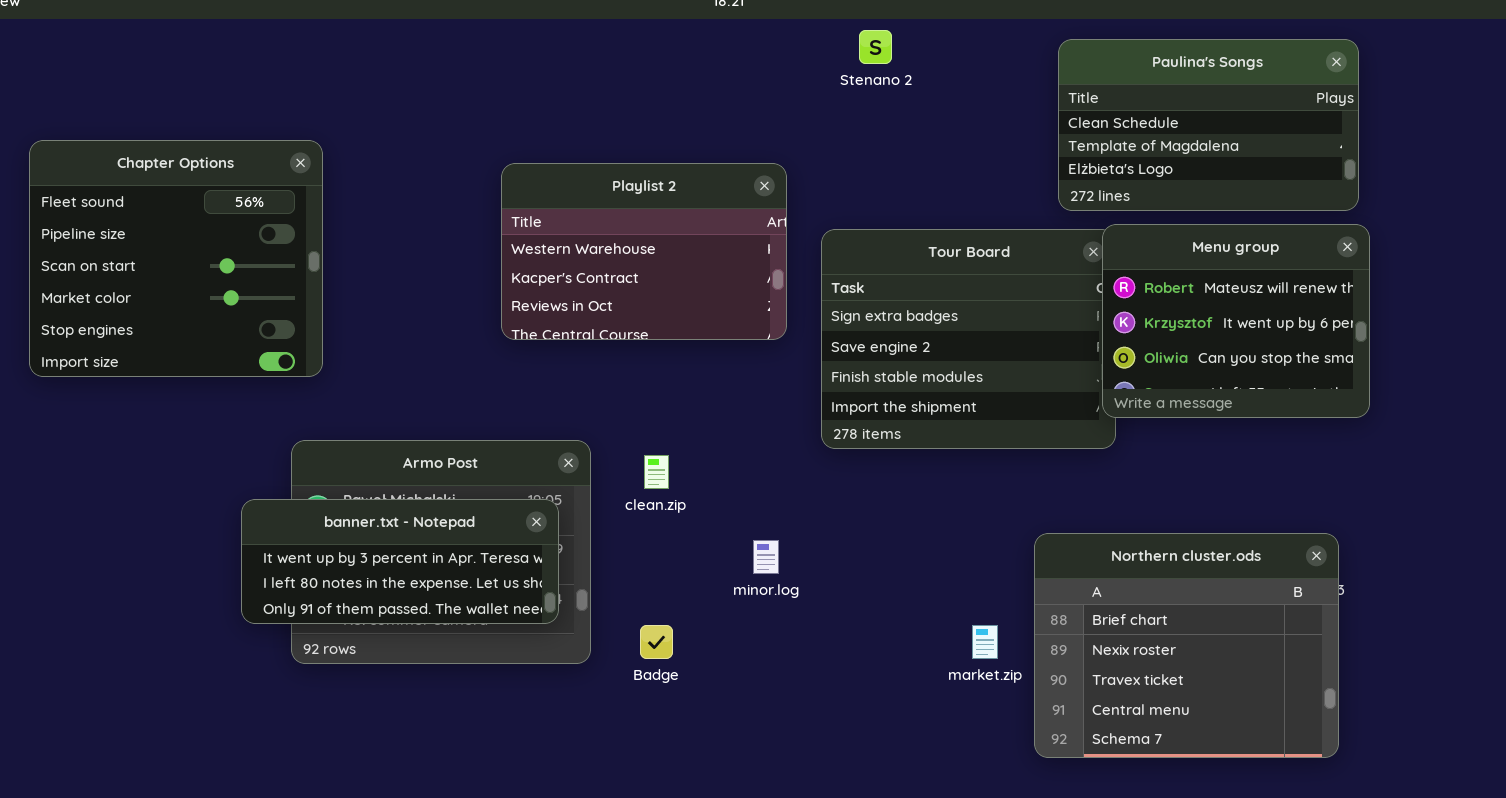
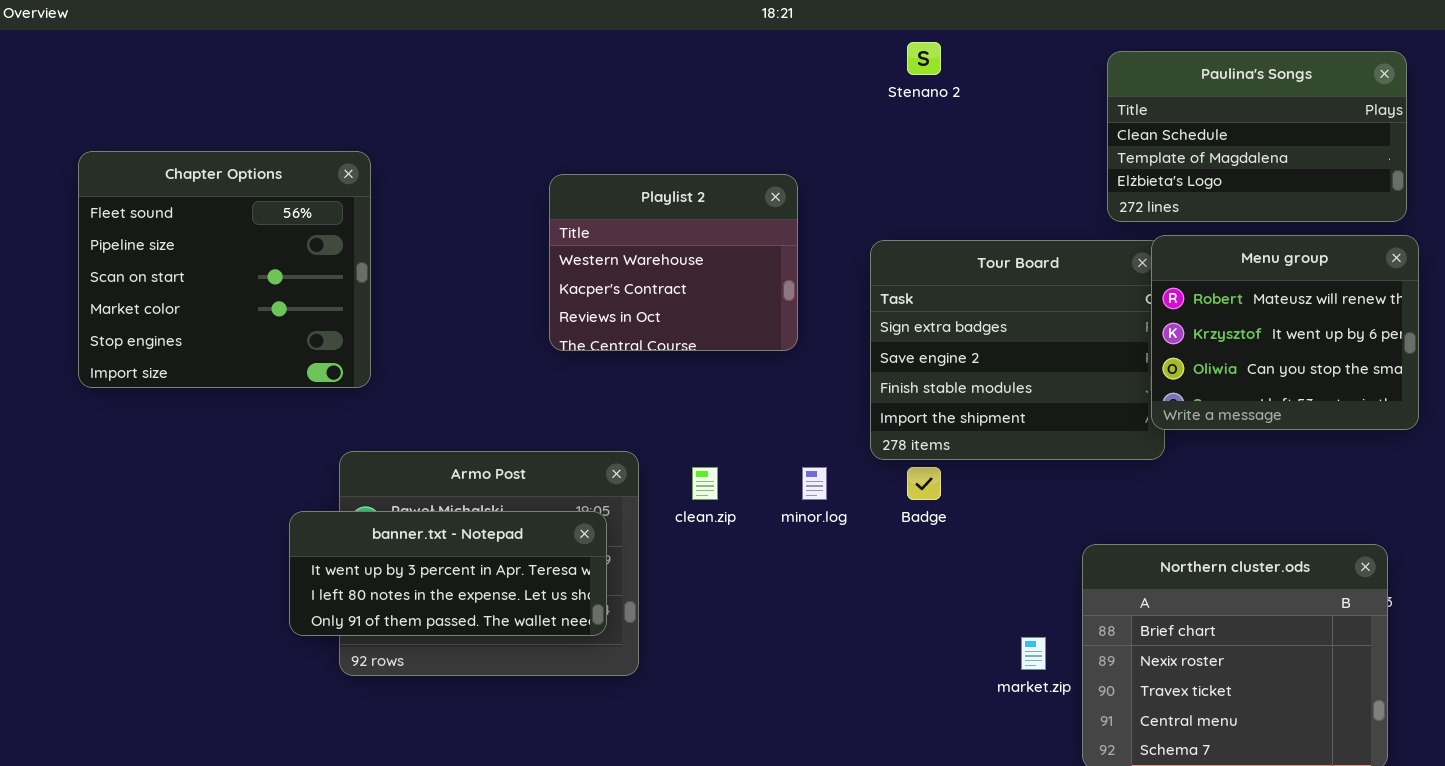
Playlist 2: [501,163,787,340] -> [549,174,798,351], resized
minor.log: [753,540,779,574] -> [802,467,827,500], moved
Badge: [640,625,673,659] -> [907,467,941,500], moved

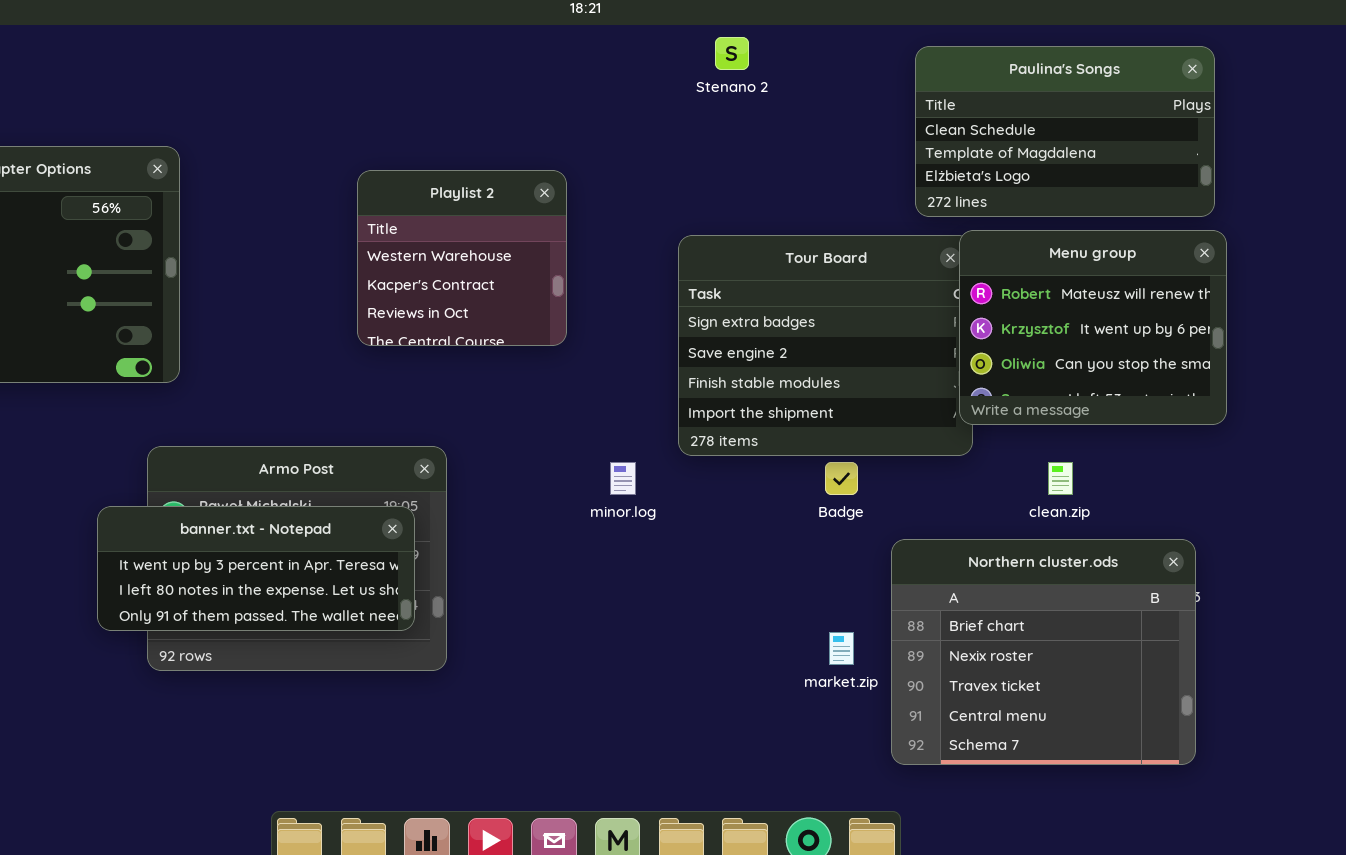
Playlist 2: [549,174,798,351] -> [357,170,567,346], resized
clean.zip: [692,467,718,500] -> [1048,462,1073,495], moved
Badge: [907,467,941,500] -> [825,462,858,495], moved

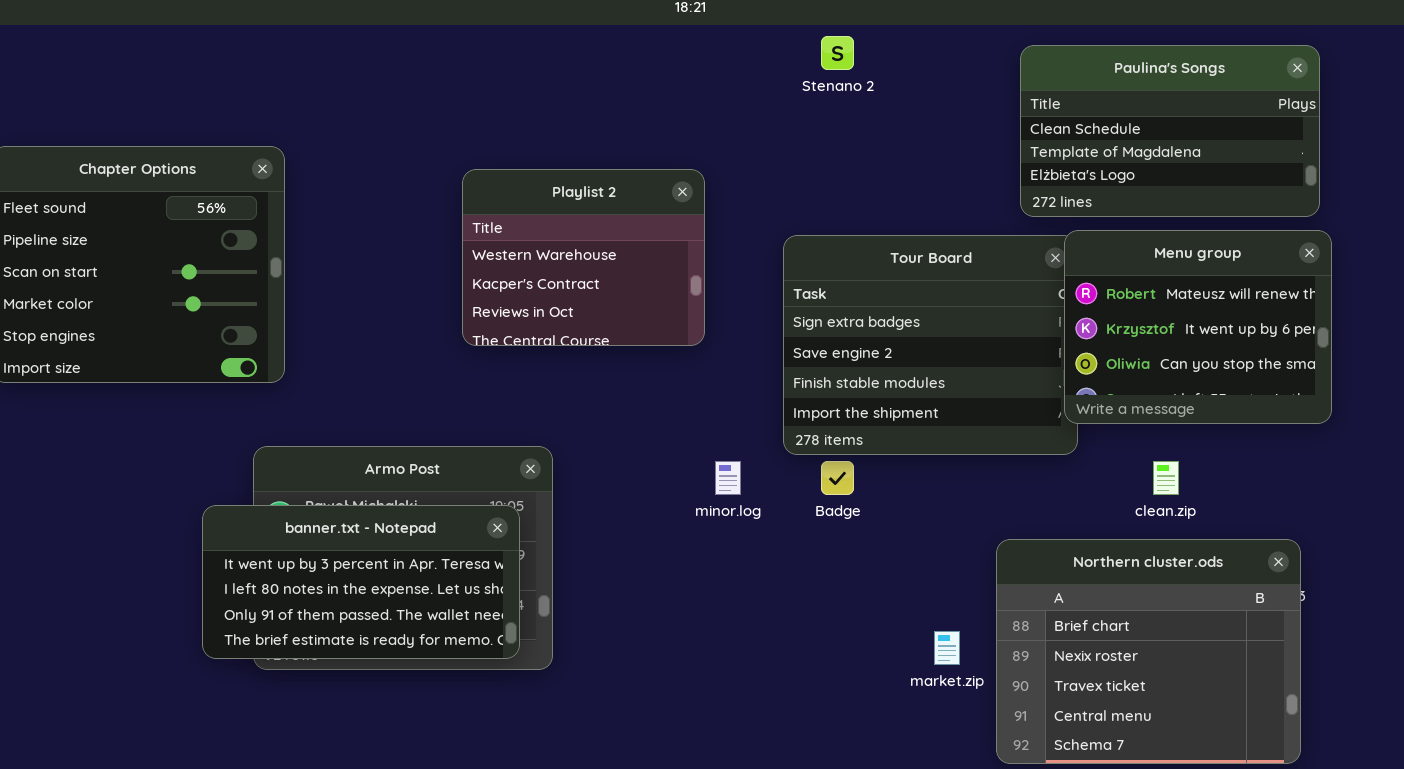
Playlist 2: [357,170,567,346] -> [462,169,705,346], resized
Badge: [825,462,858,495] -> [821,461,854,495], moved
banner.txt - Notepad: [97,506,415,631] -> [202,505,520,659], resized

